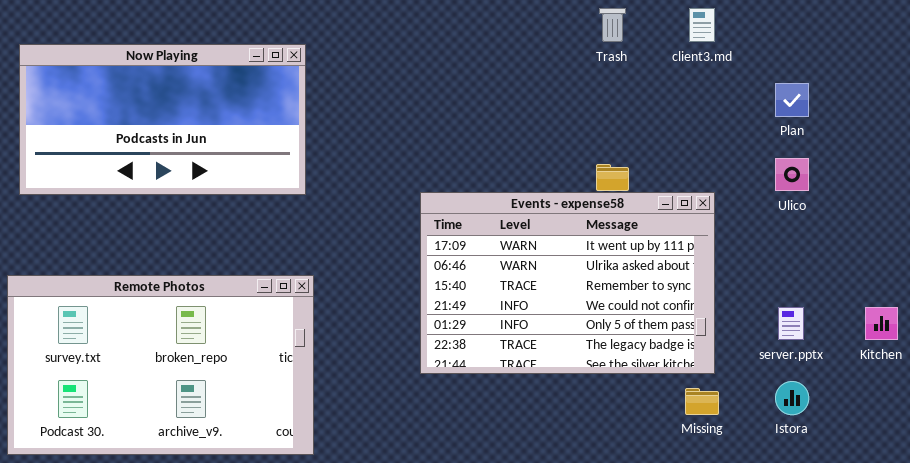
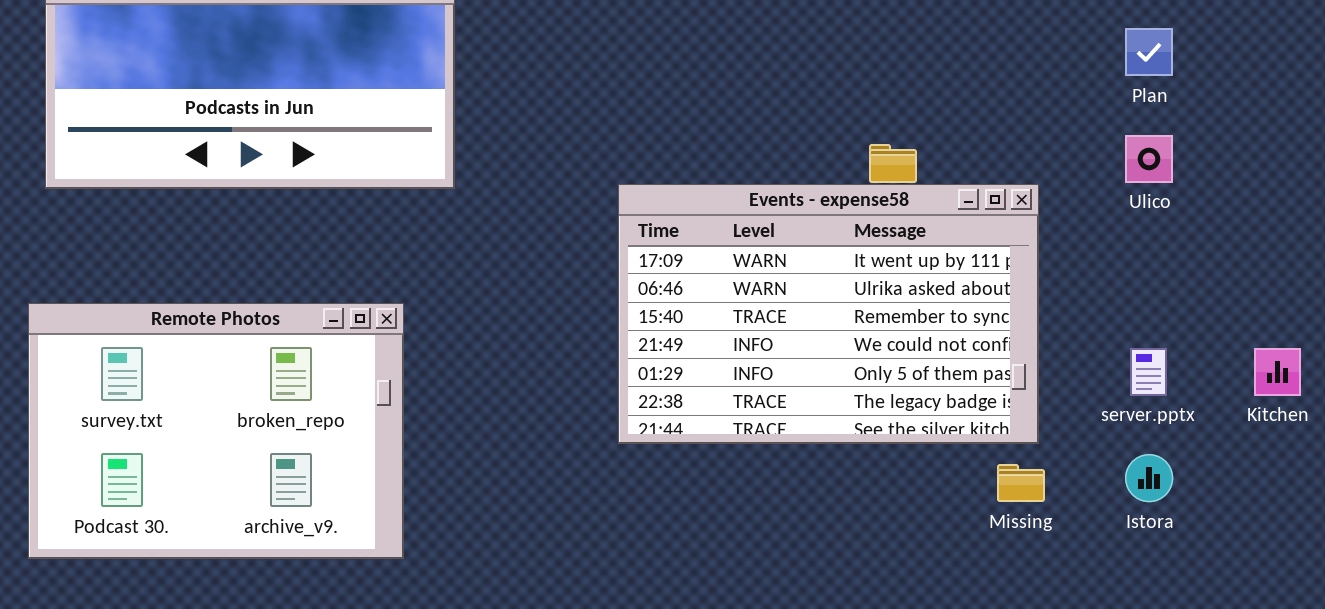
Remote Photos: [7,275,314,455] -> [28,303,404,559], resized

